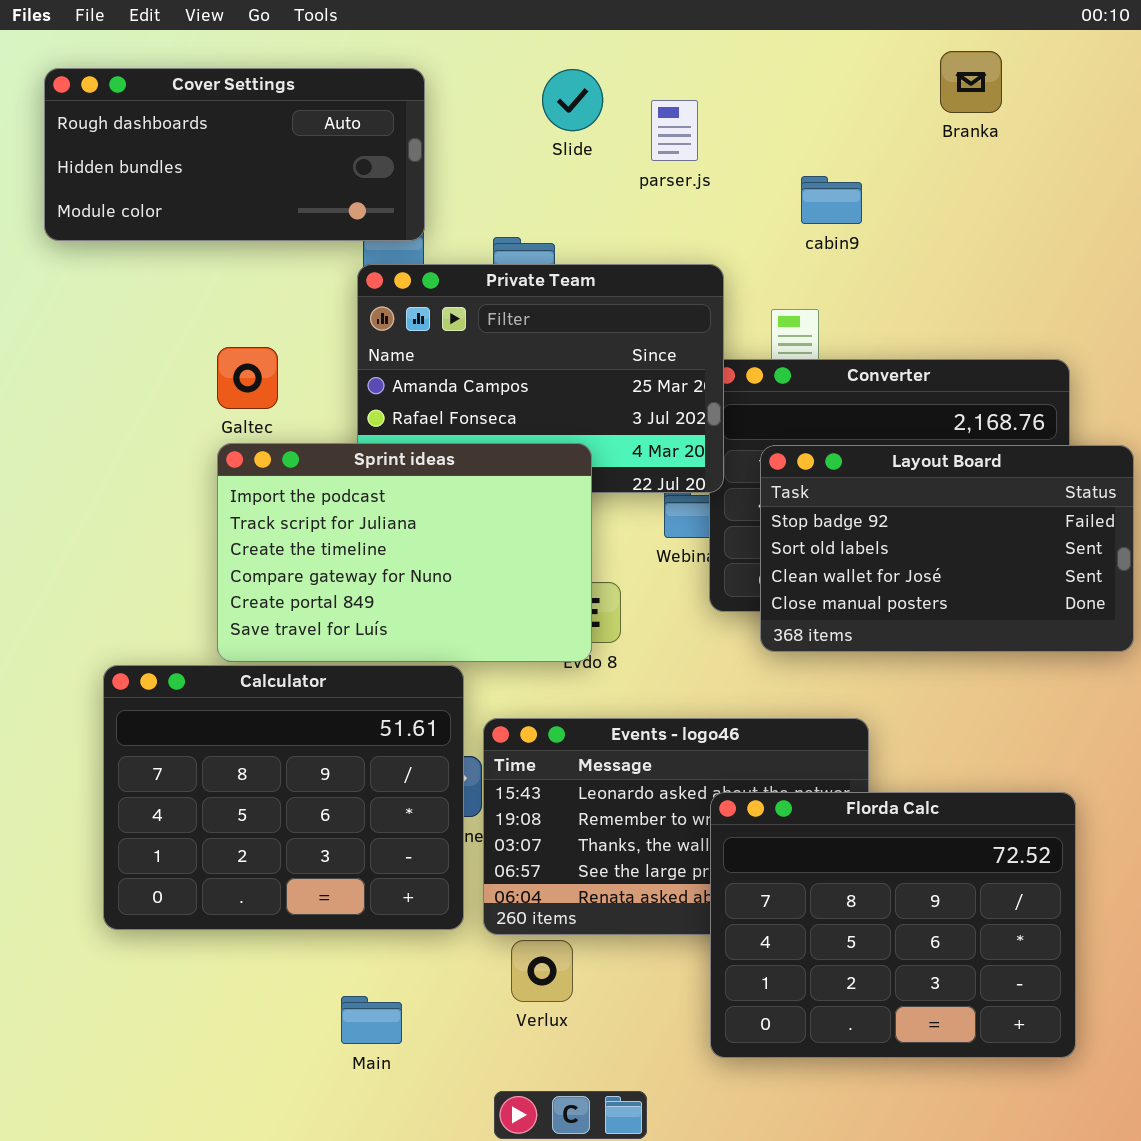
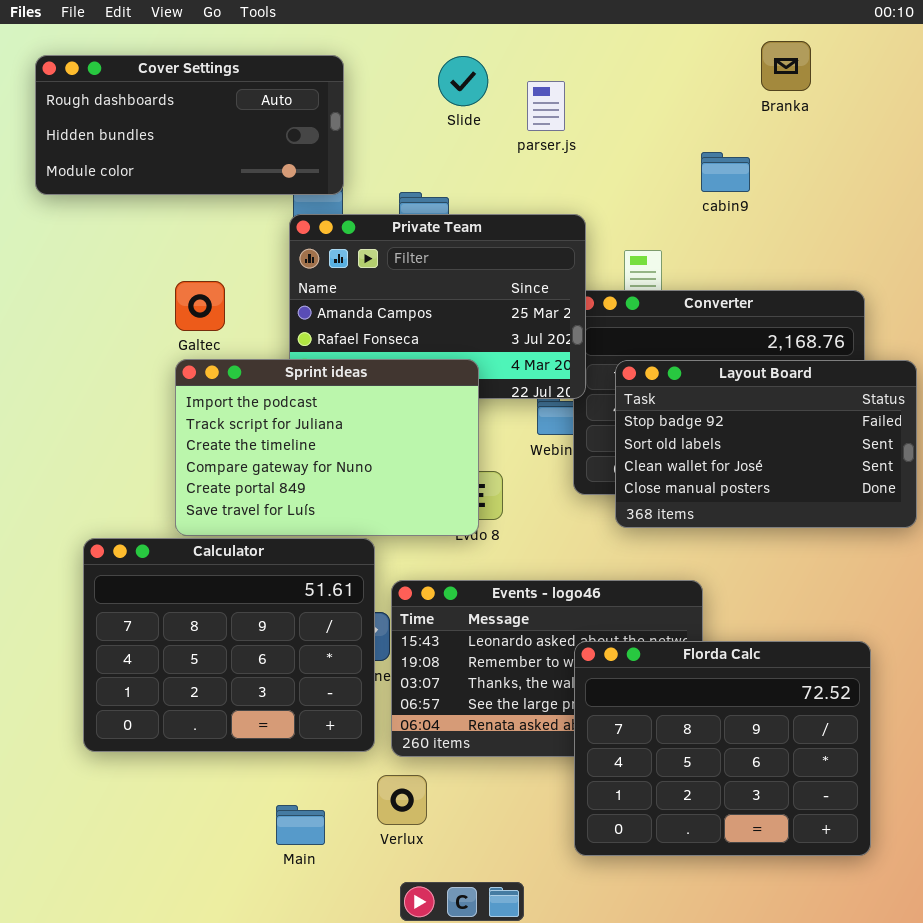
cabin9: [801,176,862,224] -> [701,152,750,192], moved
Verlux: [511,940,573,1002] -> [377,775,427,825], moved

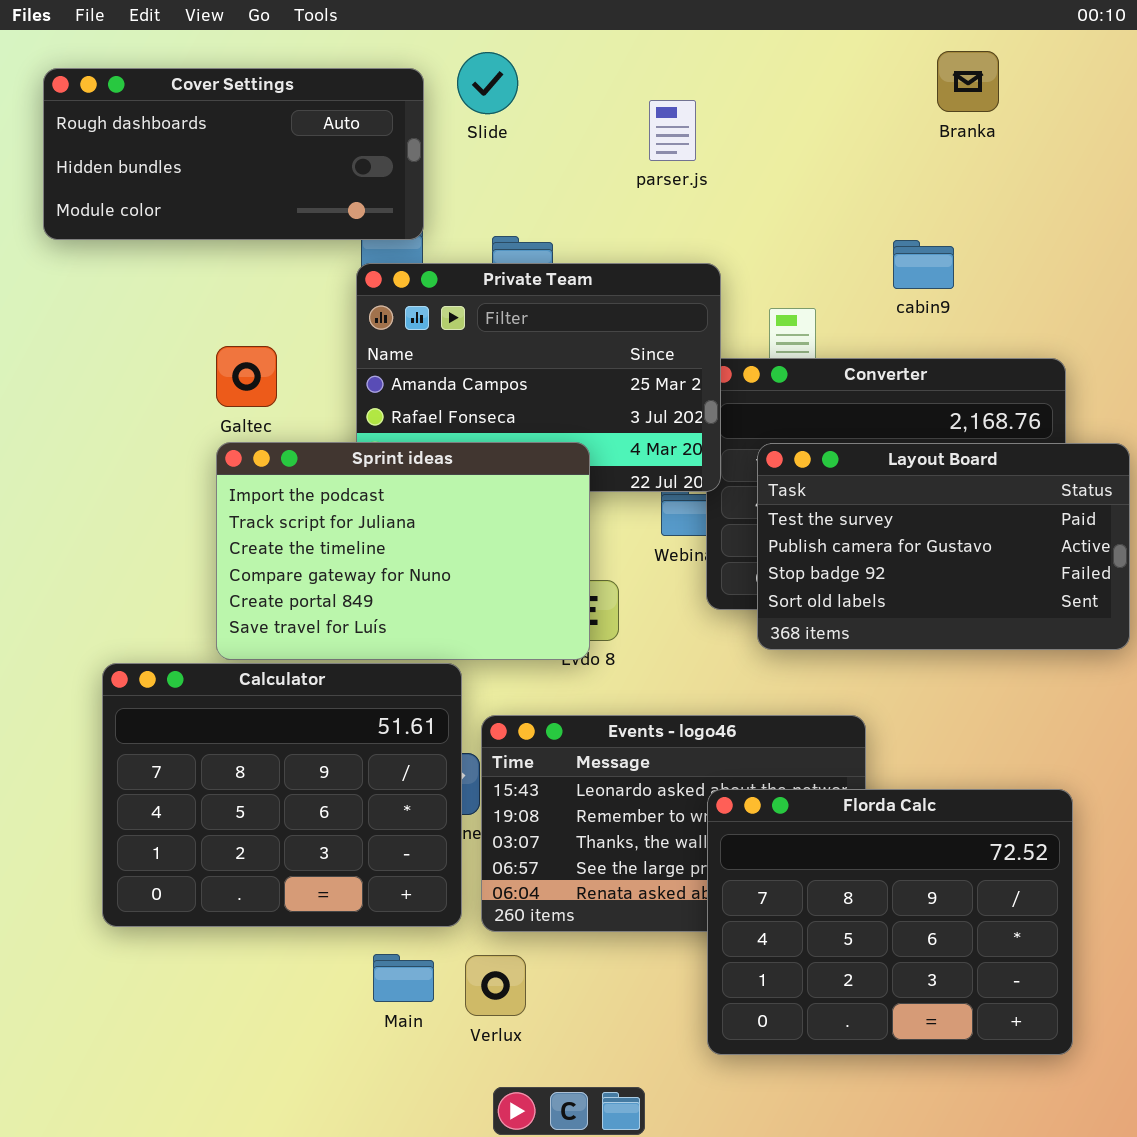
Slide: [438,56,488,106] -> [457,52,518,114], moved
cabin9: [701,152,750,192] -> [893,240,954,289], moved
Layout Board: [615,360,917,528] -> [757,443,1130,650], scrolled up 2 rows
Main: [276,805,325,845] -> [373,954,434,1002], moved

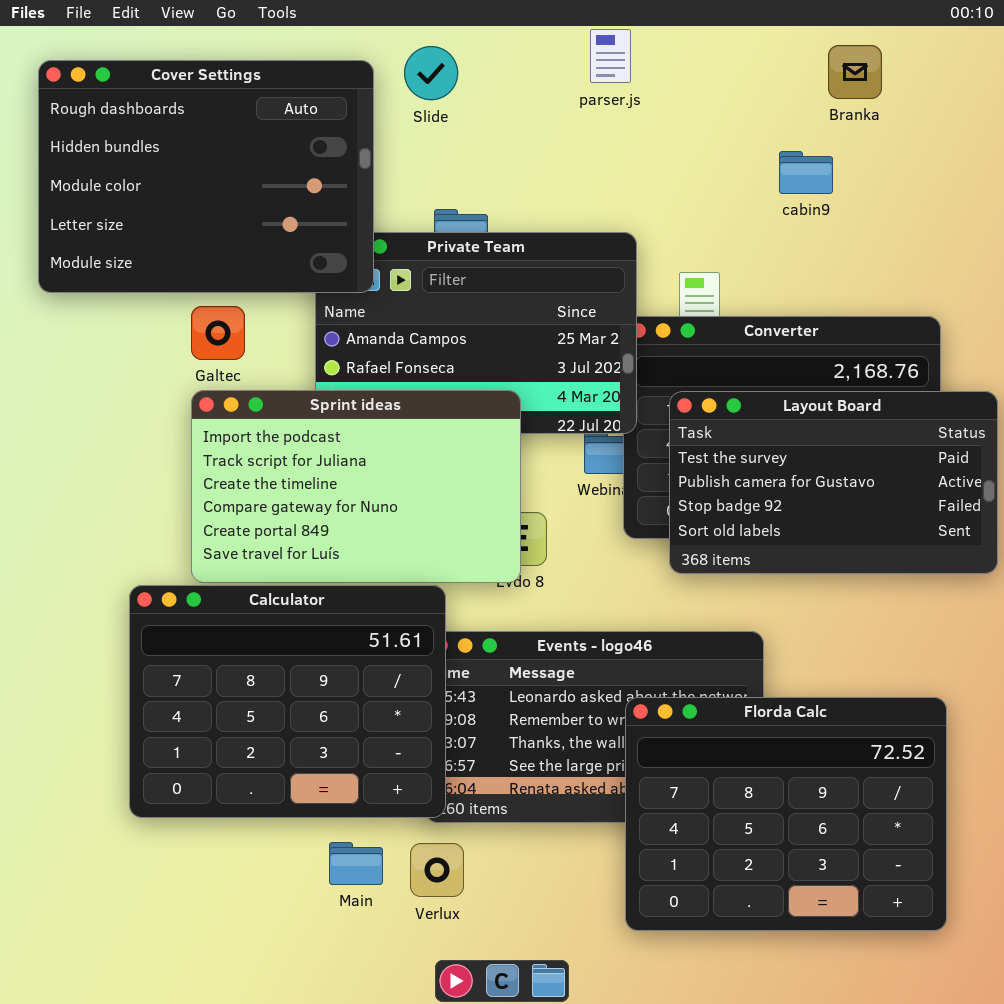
Cover Settings: [43,68,424,240] -> [38,60,374,293], resized
parser.js: [649,100,696,161] -> [590,29,631,83], moved
cabin9: [893,240,954,289] -> [779,151,833,194], moved
Calculator: [102,663,462,927] -> [129,585,446,818], moved

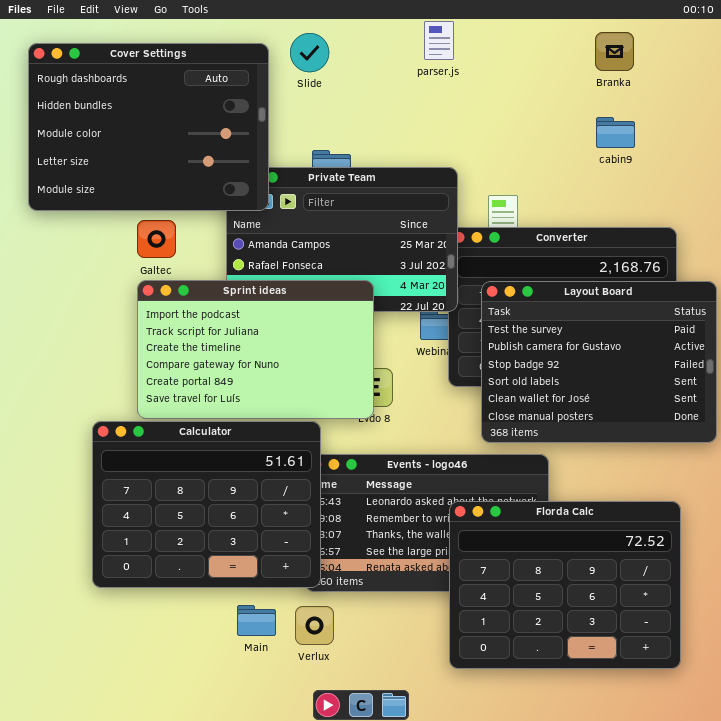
cabin9: [779,151,833,194] -> [596,117,635,148], moved
Layout Board: [669,391,998,574] -> [481,281,717,443], resized

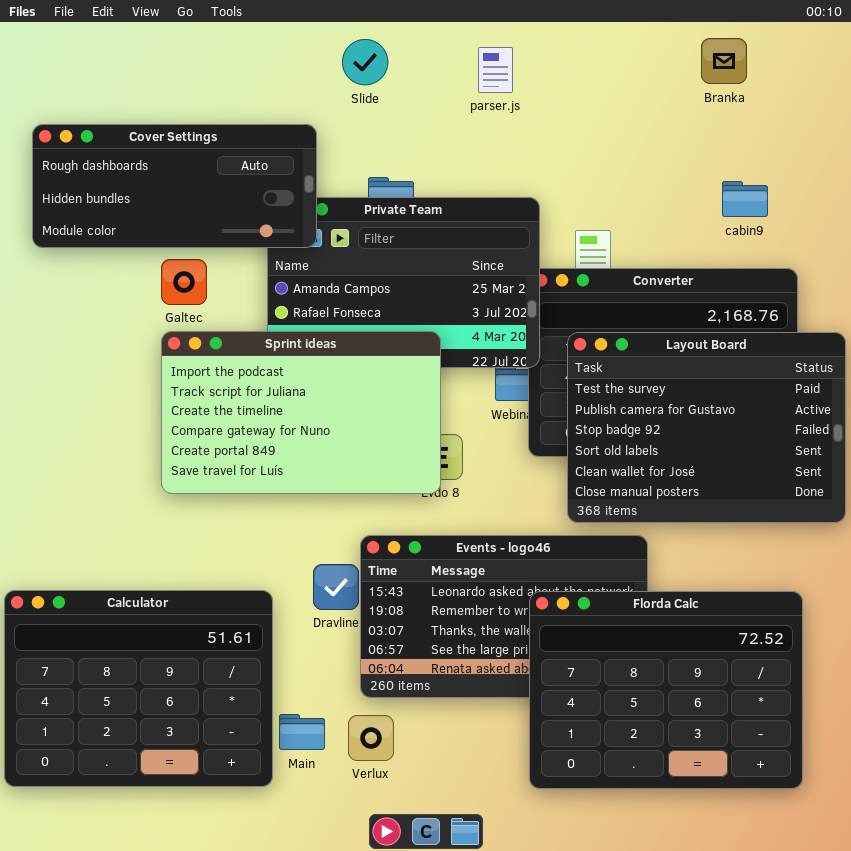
parser.js: [424,21,454,60] -> [478,47,513,93], moved
Cover Settings: [28,43,269,211] -> [32,124,317,248], resized
cabin9: [596,117,635,148] -> [722,181,768,217], moved
Calculator: [92,421,321,588] -> [4,590,273,787], moved

